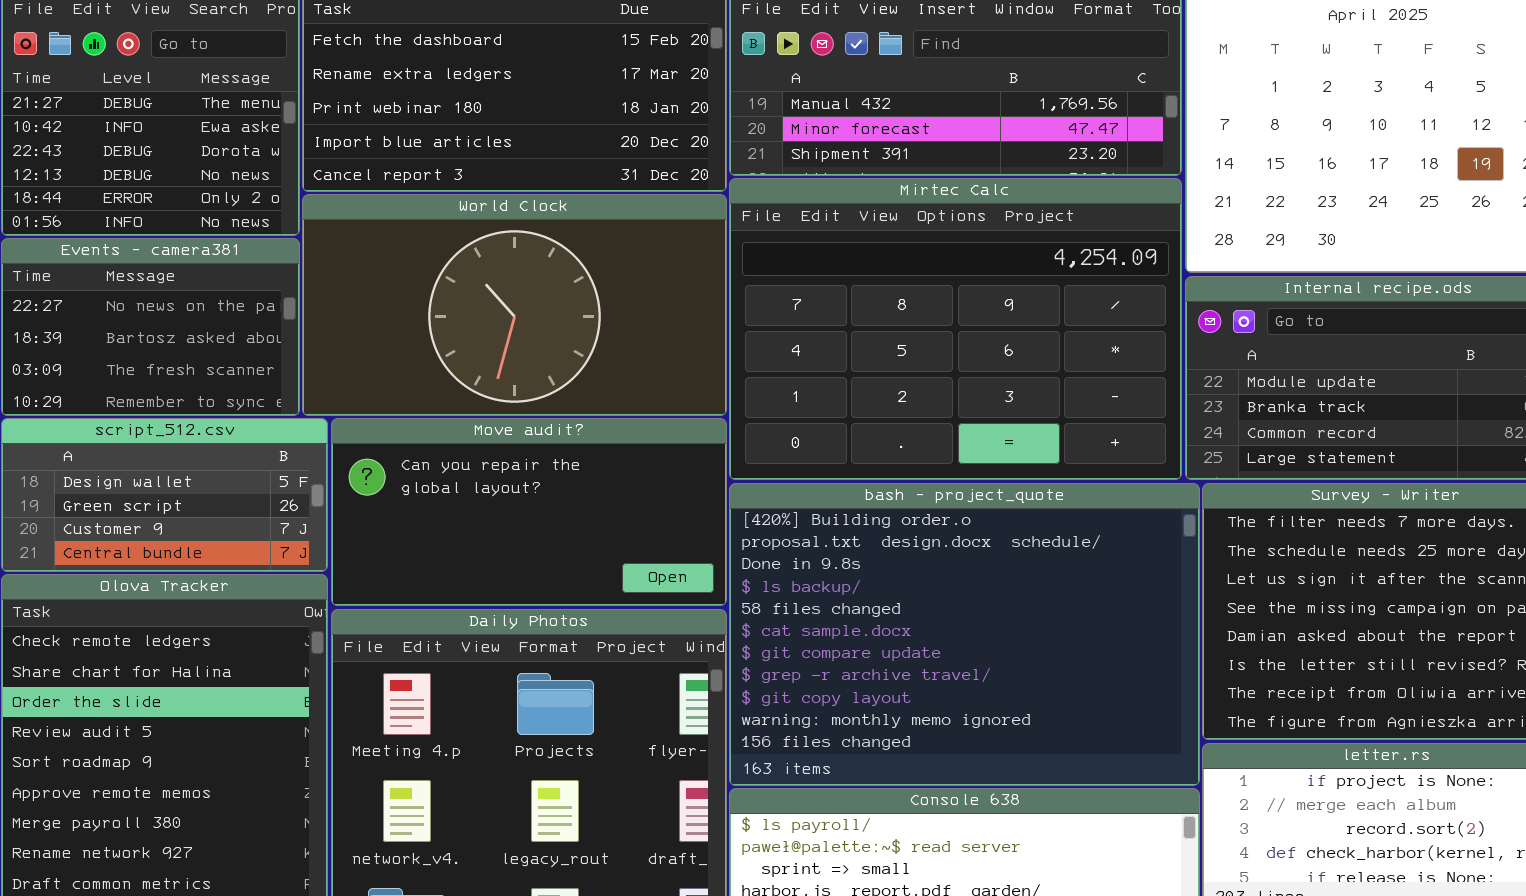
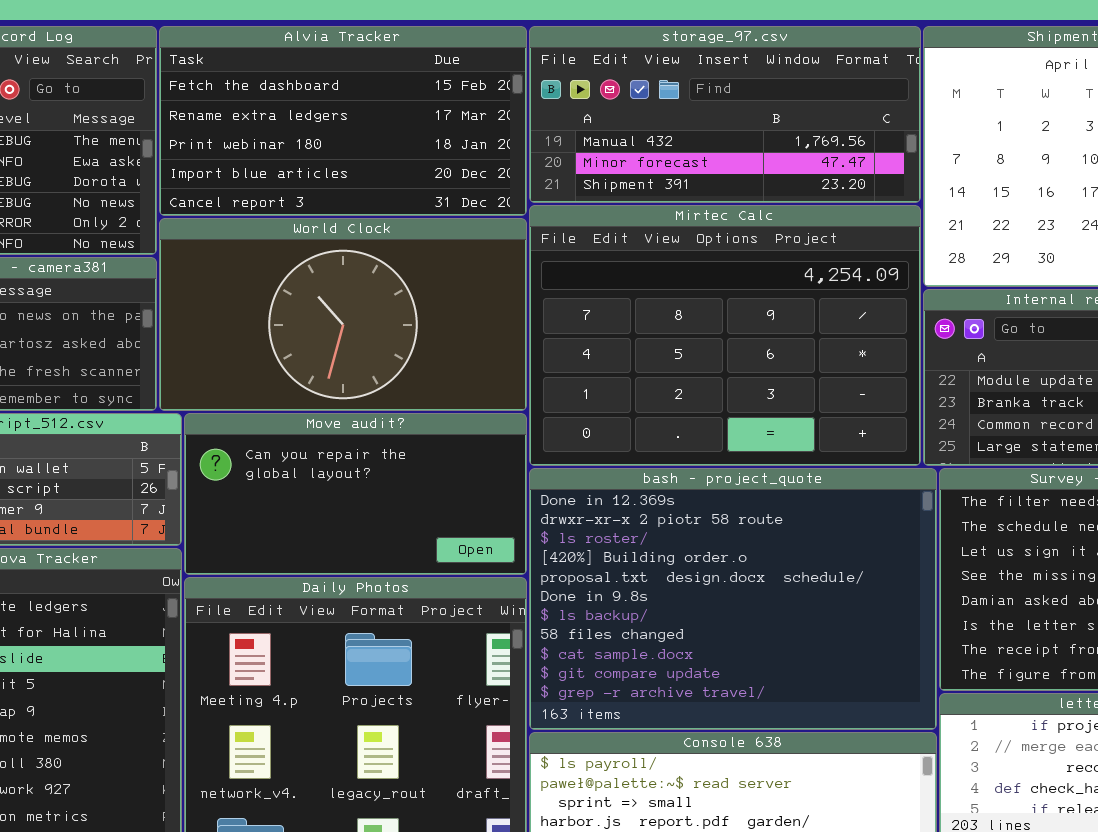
bash - project_quote: [729,483,1200,786] -> [529,468,937,730], scrolled up 3 rows

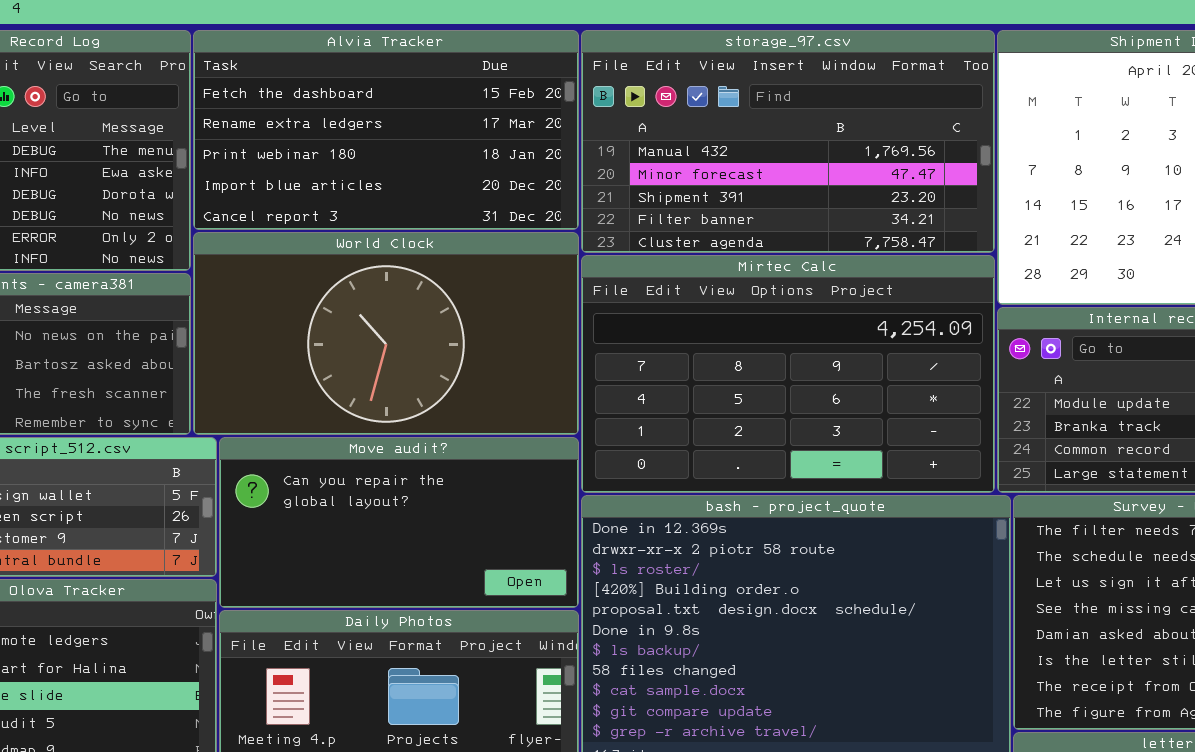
storage_97.csv: [529,26,921,203] -> [581,30,995,253], resized
Mirtec Calc: [529,205,921,466] -> [581,255,995,493], resized

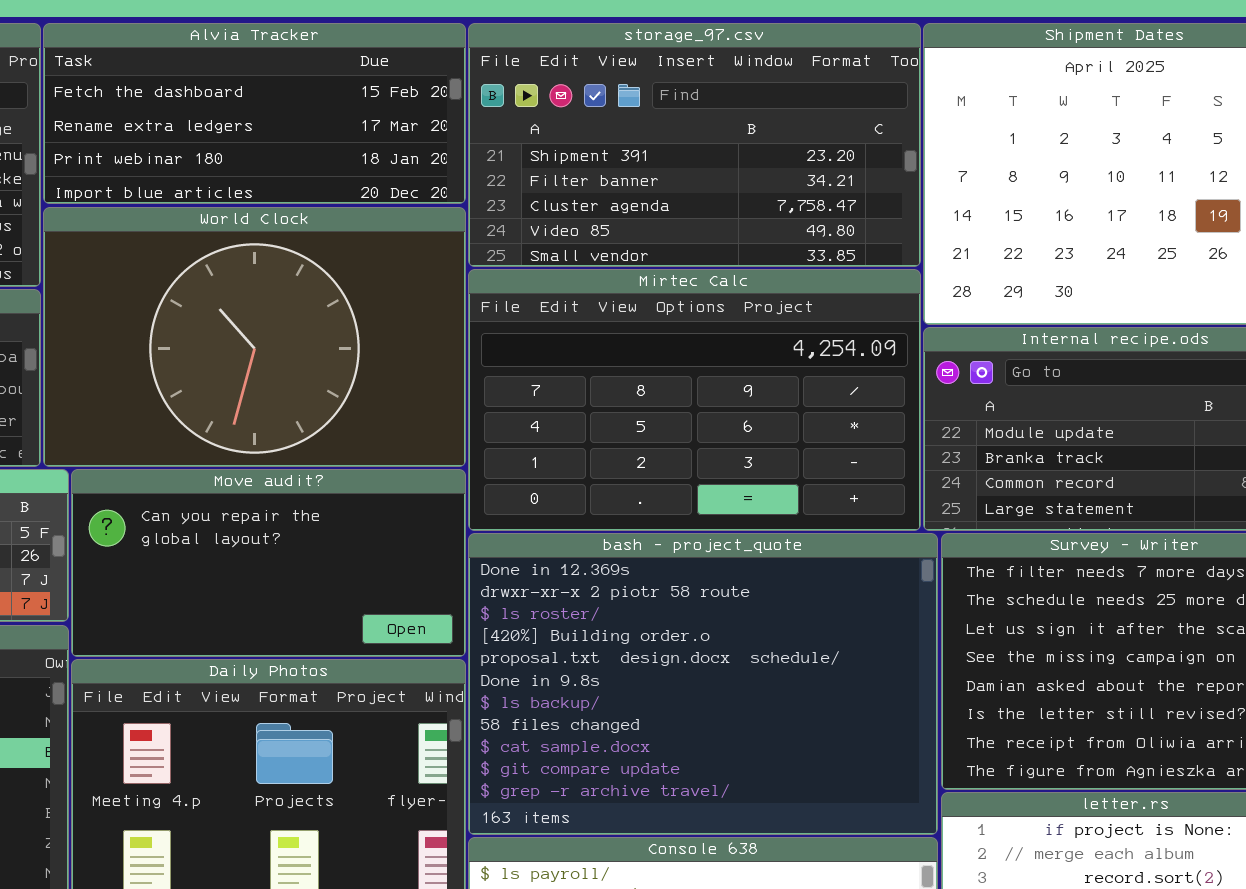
Alvia Tracker: [193,30,579,230] -> [43,23,466,204], resized
storage_97.csv: [581,30,995,253] -> [468,23,921,267], scrolled down 2 rows
World Clock: [193,232,579,435] -> [43,207,466,467], resized

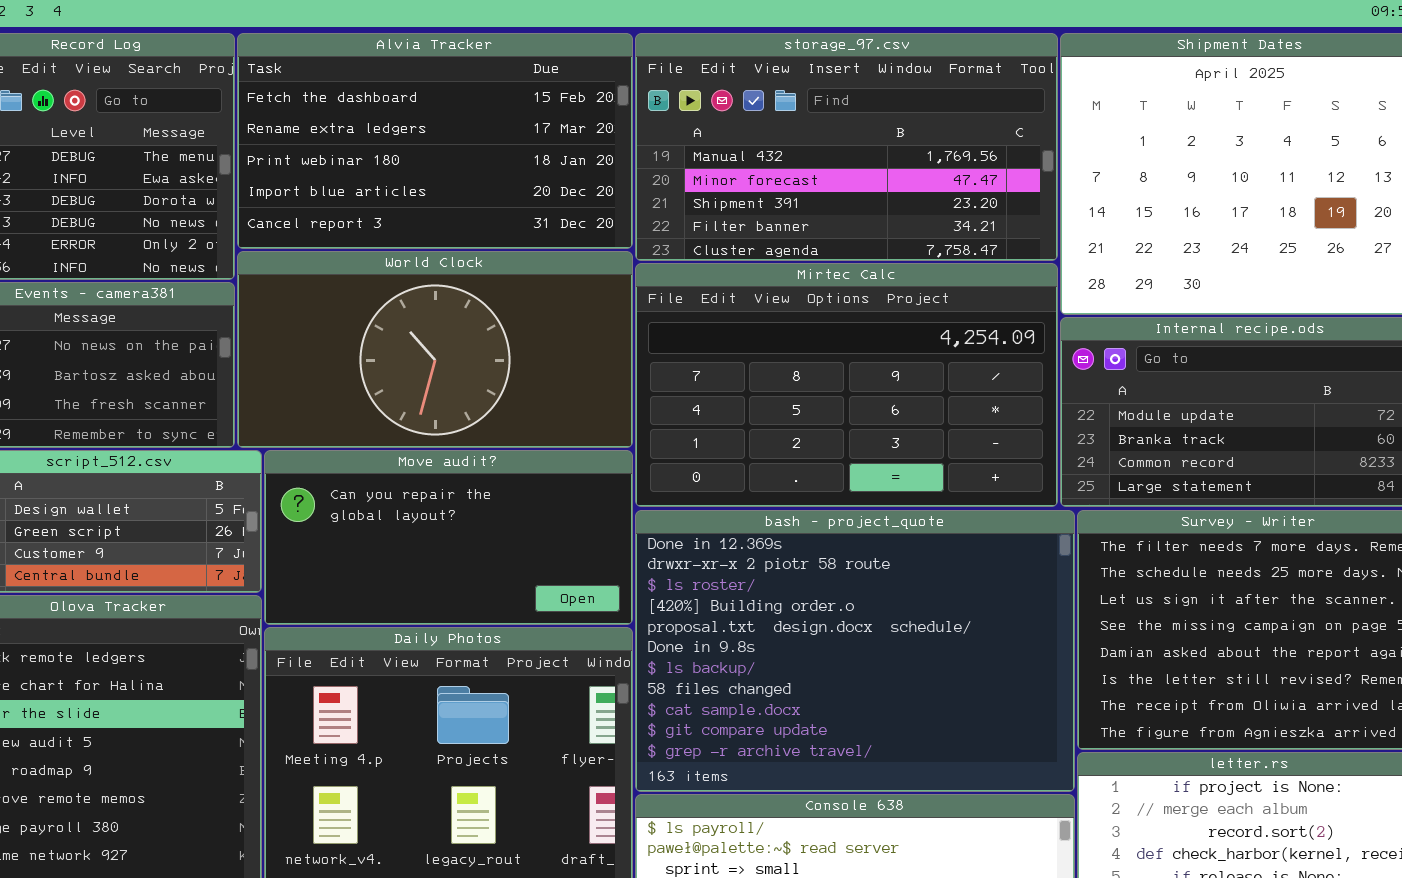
Alvia Tracker: [43,23,466,204] -> [237,33,633,249], resized
storage_97.csv: [468,23,921,267] -> [635,33,1058,261], scrolled up 2 rows
World Clock: [43,207,466,467] -> [237,251,633,448], resized

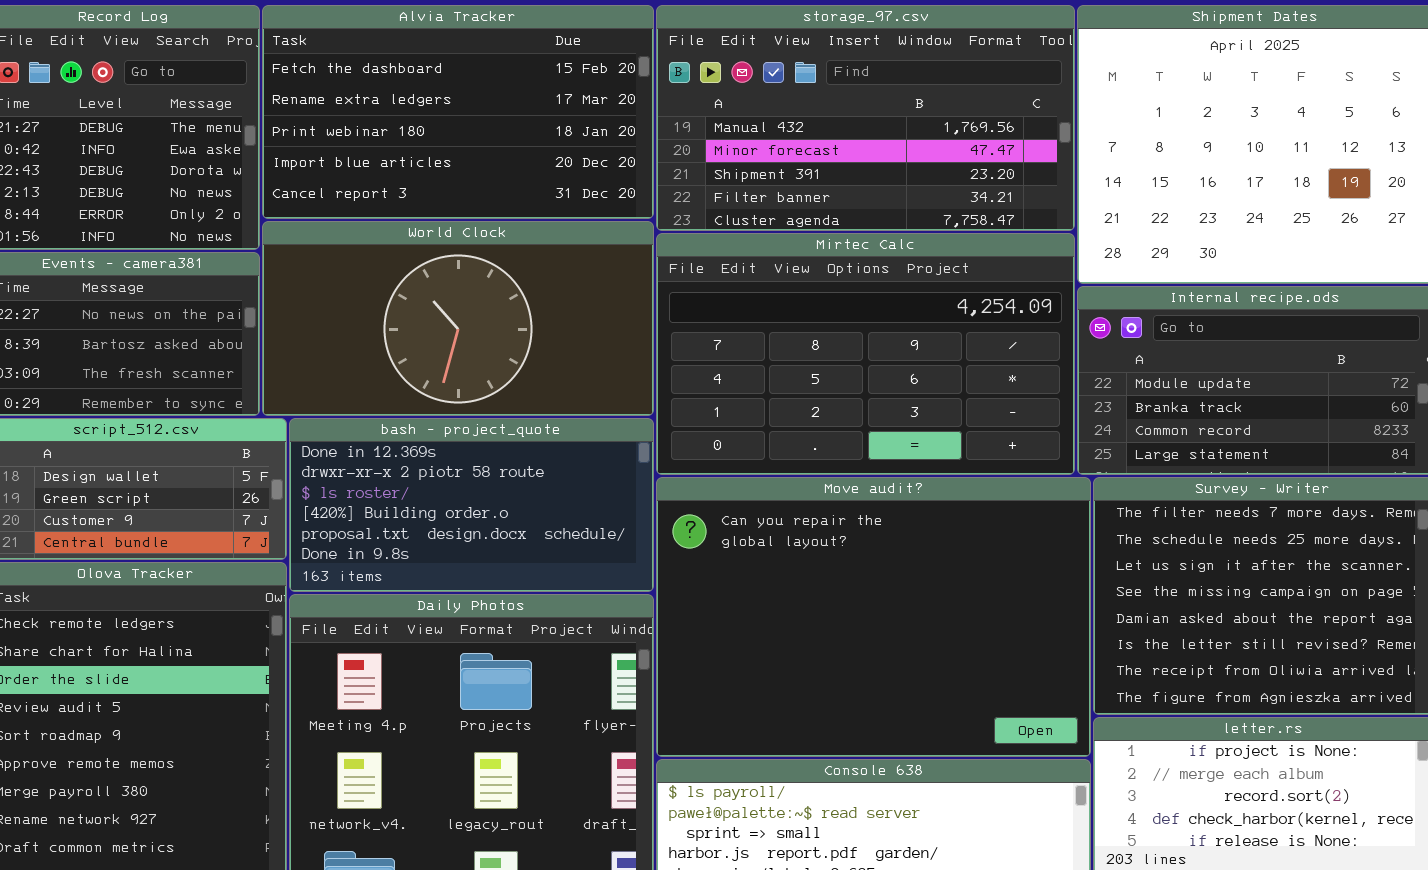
Move audit?: [264,450,633,625] -> [656,477,1091,757], moved, resized
bash - project_quote: [635,510,1075,792] -> [289,418,654,592], moved, resized

